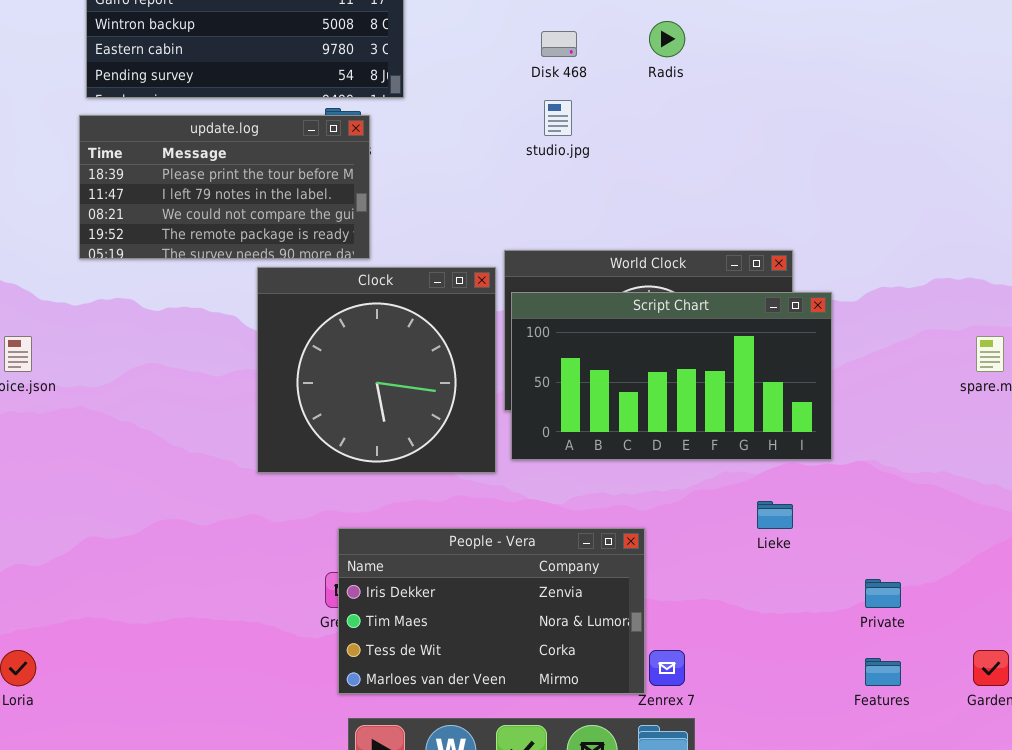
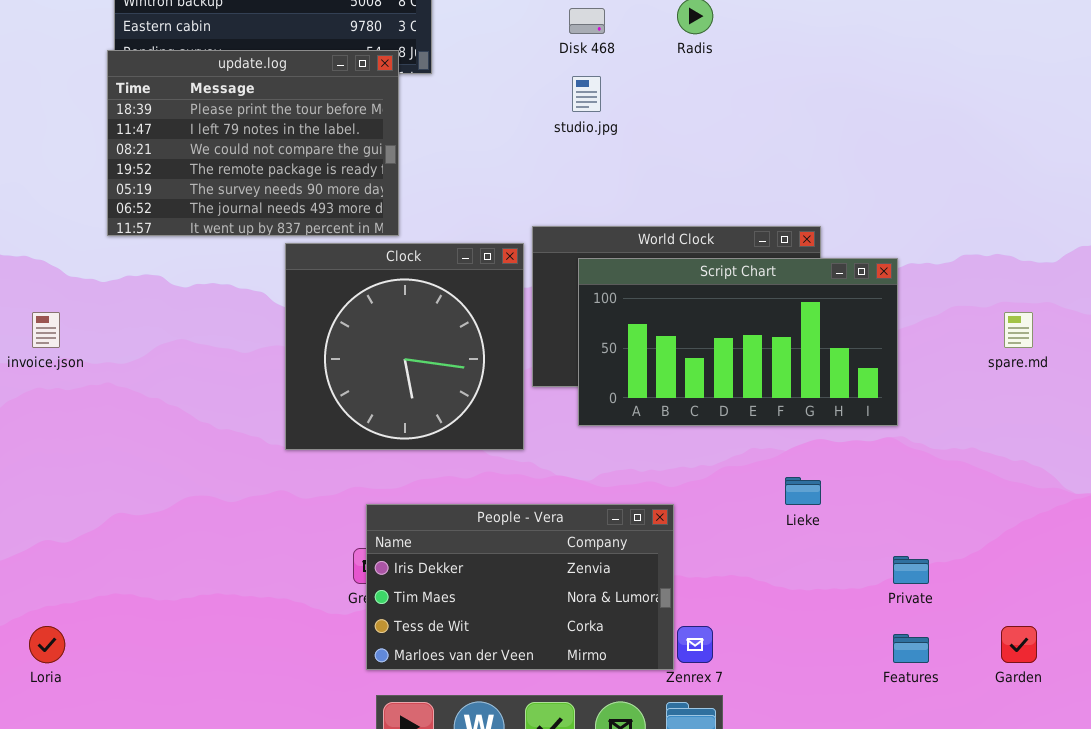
update.log: [79,115,370,259] -> [107,50,399,236], resized
Script Chart: [511,292,832,460] -> [578,258,898,426], moved

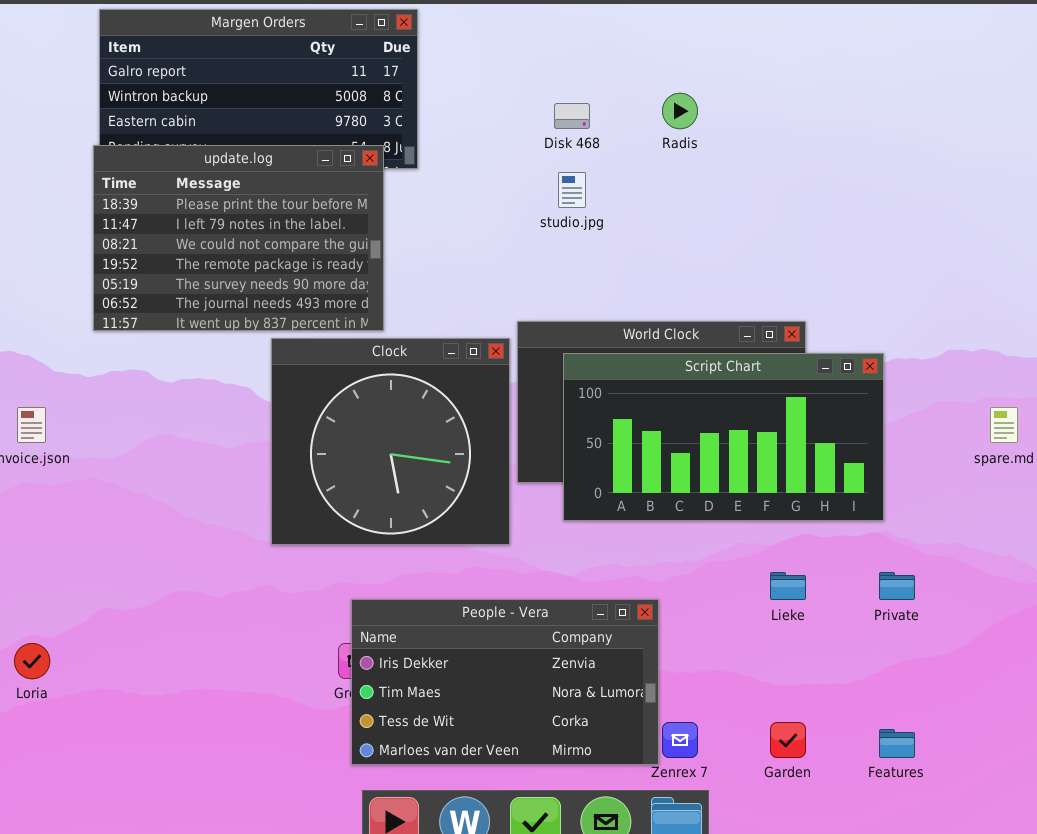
Private: [893,556,929,584] -> [879,572,915,600], moved
Loria: [29,626,65,663] -> [14,643,50,679], moved
Garden: [1001,626,1037,663] -> [770,722,806,758], moved

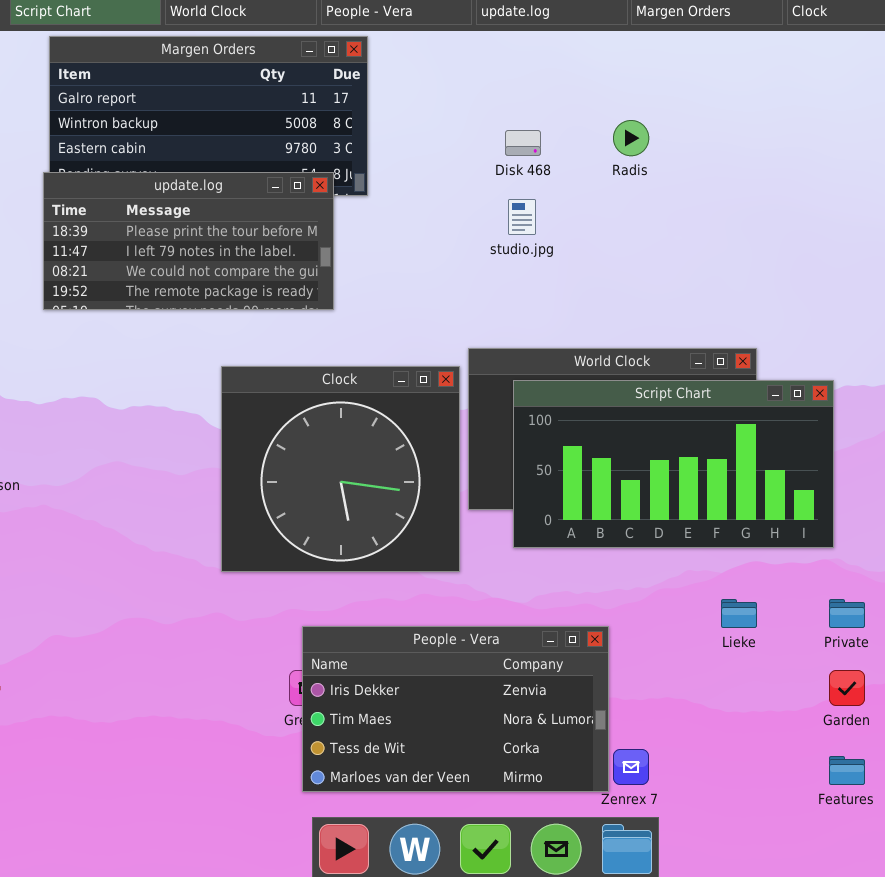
update.log: [93,145,384,331] -> [43,172,334,310], resized
Garden: [770,722,806,758] -> [829,670,865,706], moved

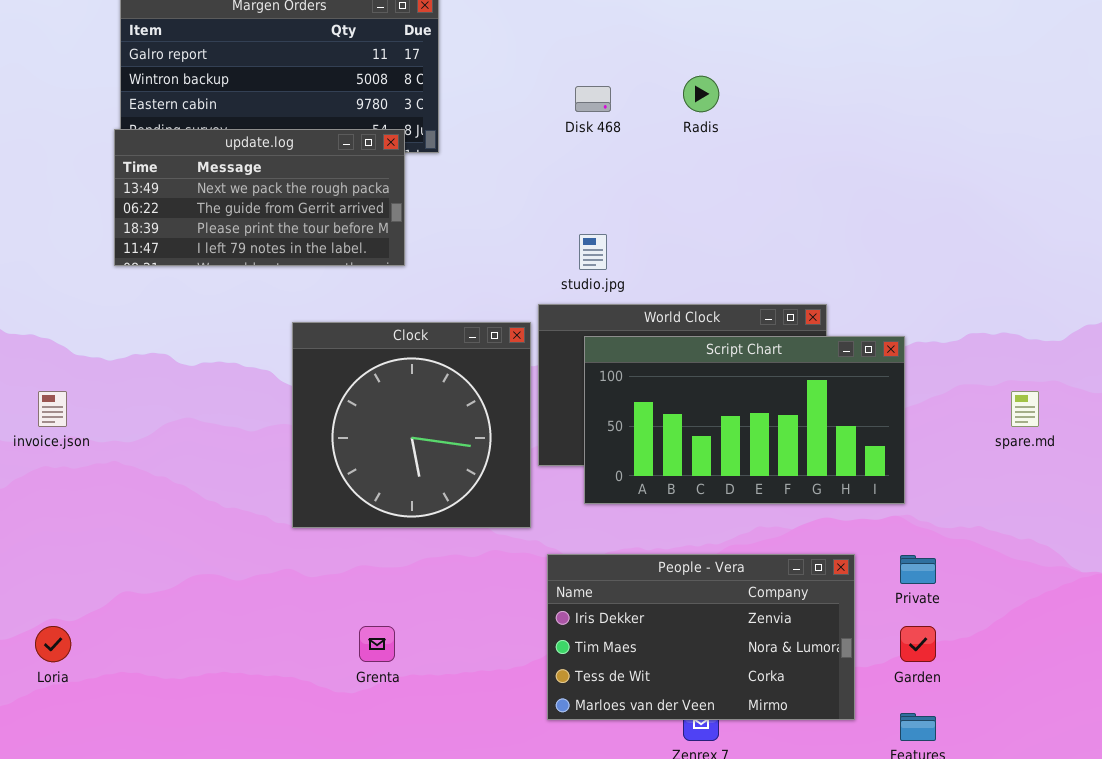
update.log: [43,172,334,310] -> [114,129,405,266], scrolled up 2 rows
studio.jpg: [508,199,536,235] -> [579,234,607,270], moved
People - Vera: [302,626,609,792] -> [547,554,855,720], moved

